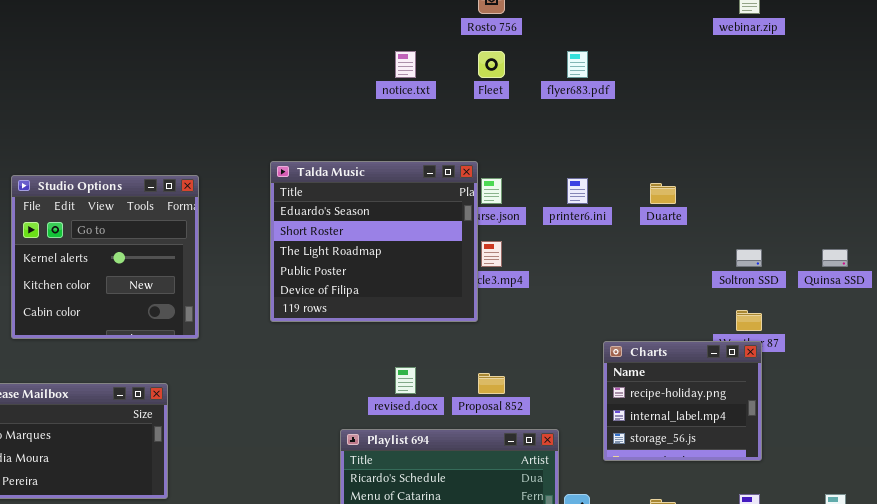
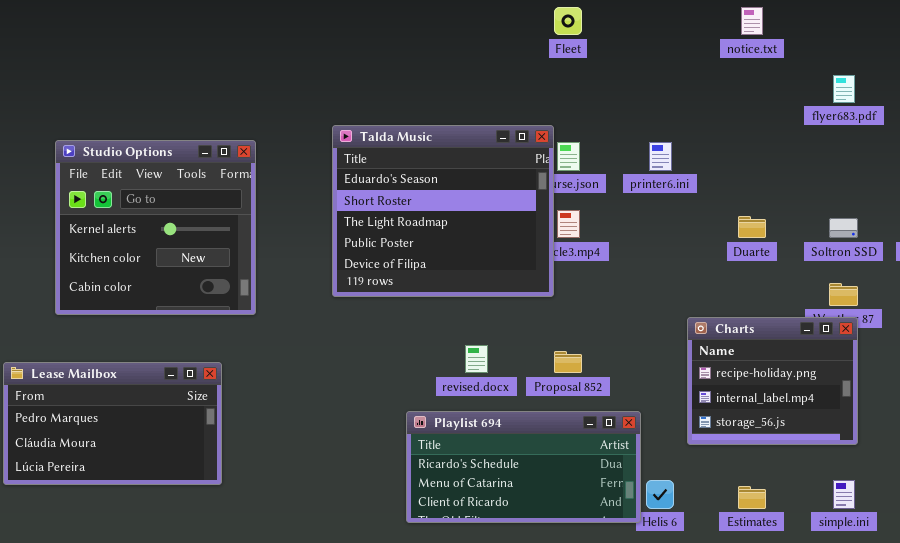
notice.txt: [395,51,416,78] -> [741,7,763,35], moved
flyer683.pdf: [567,51,588,78] -> [833,75,855,103], moved
Duarte: [650,183,676,204] -> [738,216,766,238], moved

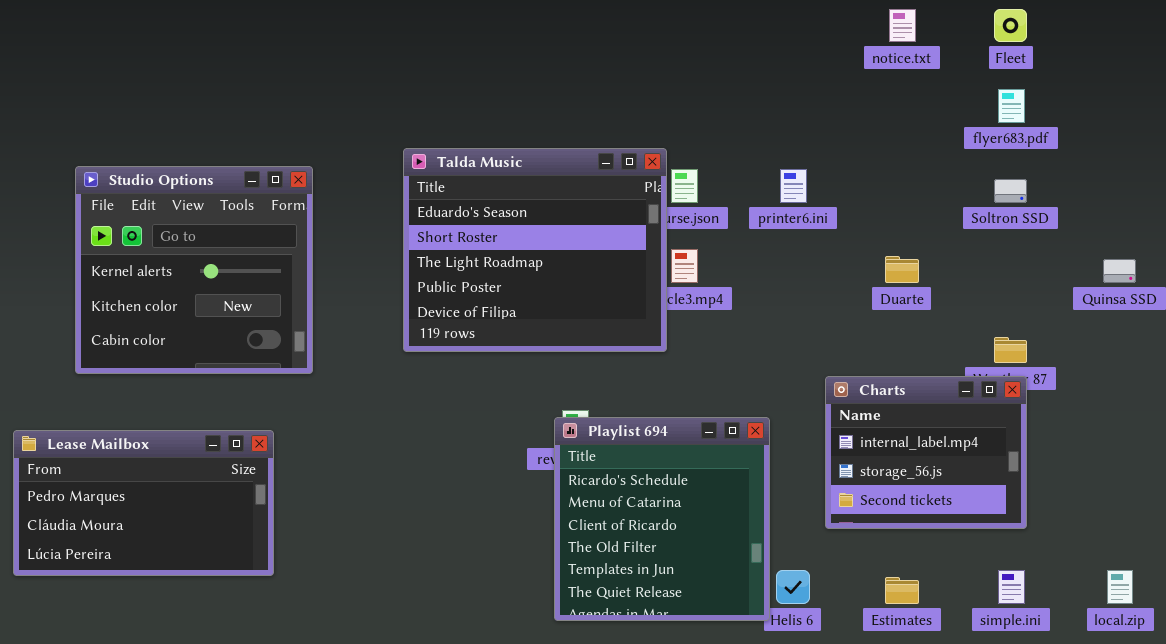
Fleet: [554,7,582,35] -> [994,9,1027,42], moved
Soltron SSD: [829,218,858,238] -> [994,179,1027,203], moved
Charts: [687,317,858,445] -> [825,376,1027,529], scrolled down 1 row
Playlist 694: [406,411,641,523] -> [554,417,770,621], resized

